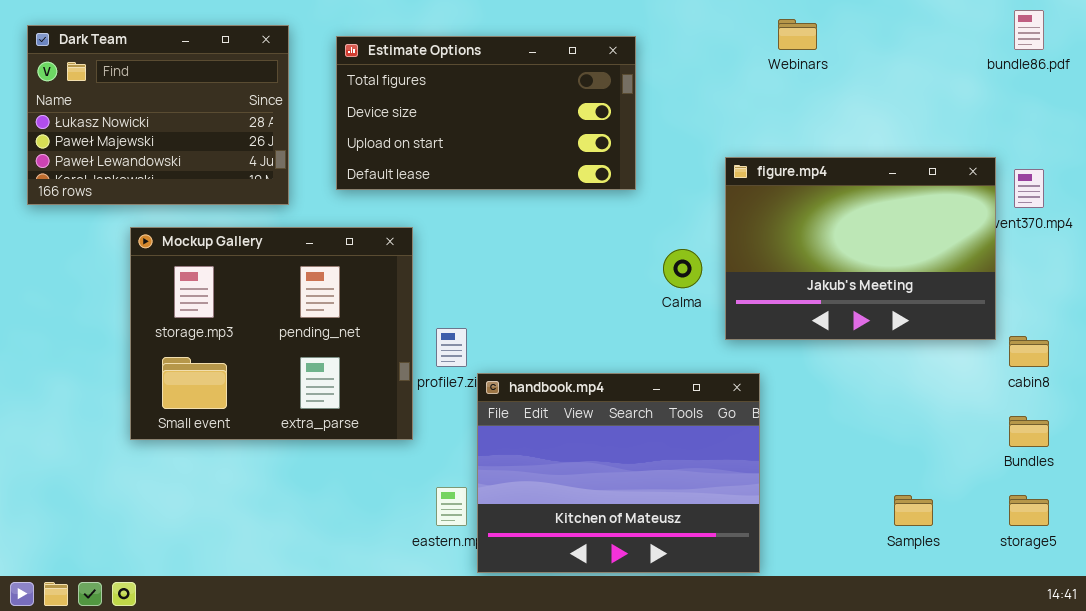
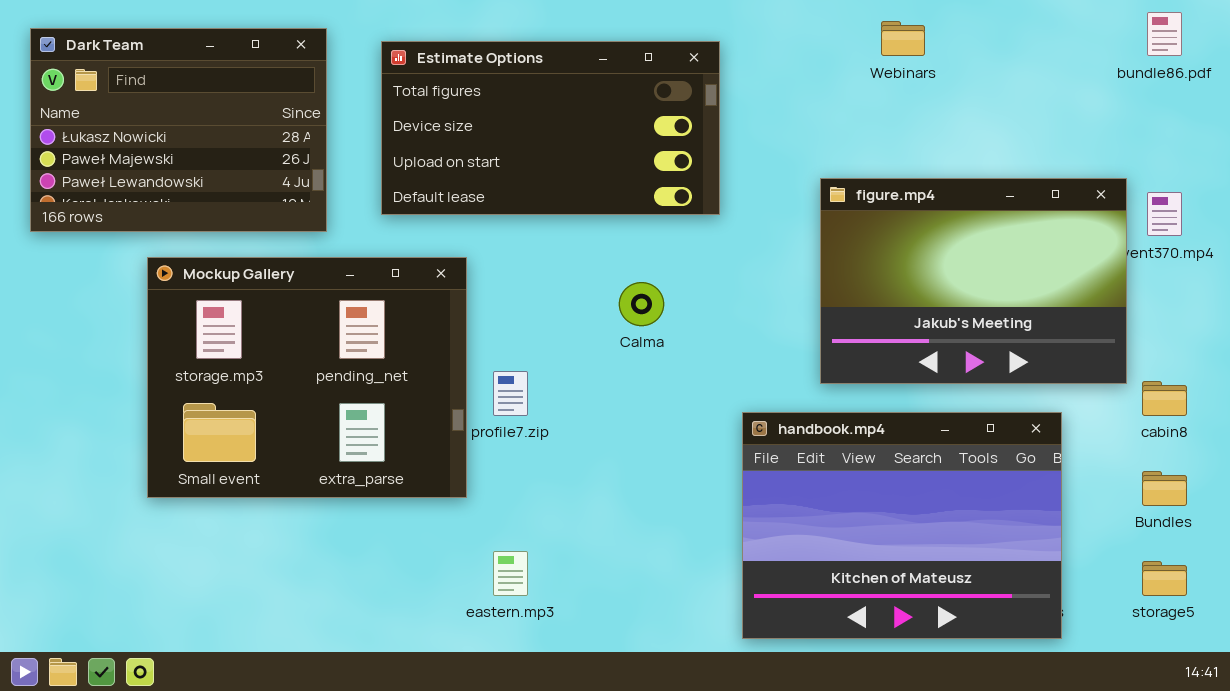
Calma: [663,249,702,288] -> [619,282,664,326], moved
handbook.mp4: [477,373,760,573] -> [742,412,1062,639], moved

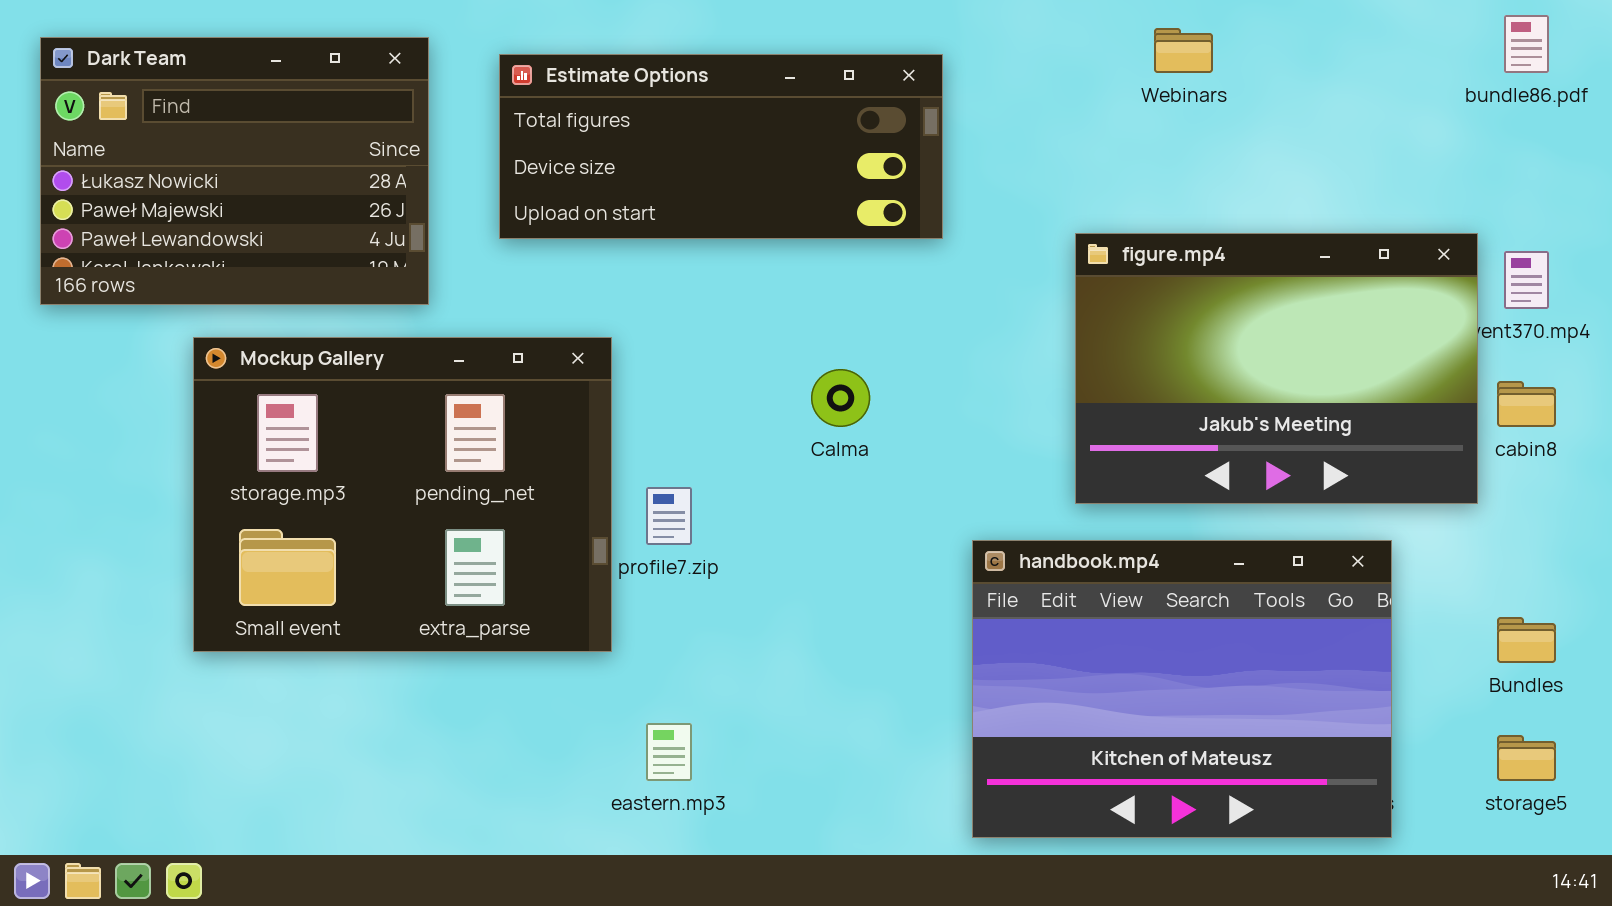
Estimate Options: [381,41,720,215] -> [499,54,943,239], resized
cabin8: [1142,381,1187,416] -> [1497,381,1556,427], moved

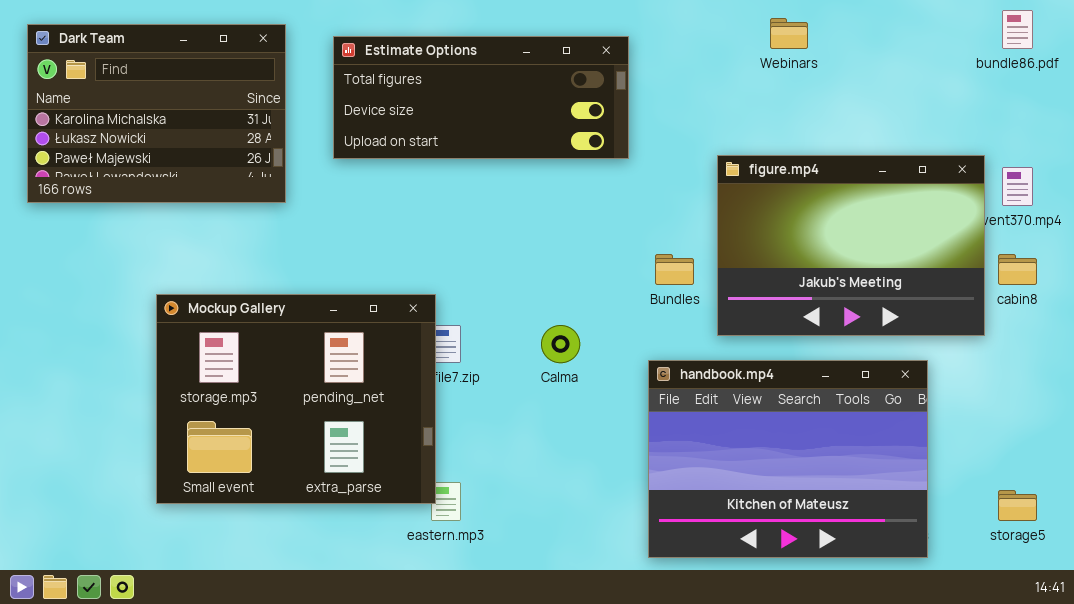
Dark Team: [40,37,429,305] -> [27,24,286,203], scrolled up 1 row
Mockup Gallery: [193,337,612,652] -> [156,294,436,504], moved
Calma: [811,369,870,427] -> [541,325,580,363], moved
Bundles: [1497,617,1556,663] -> [655,254,694,285], moved

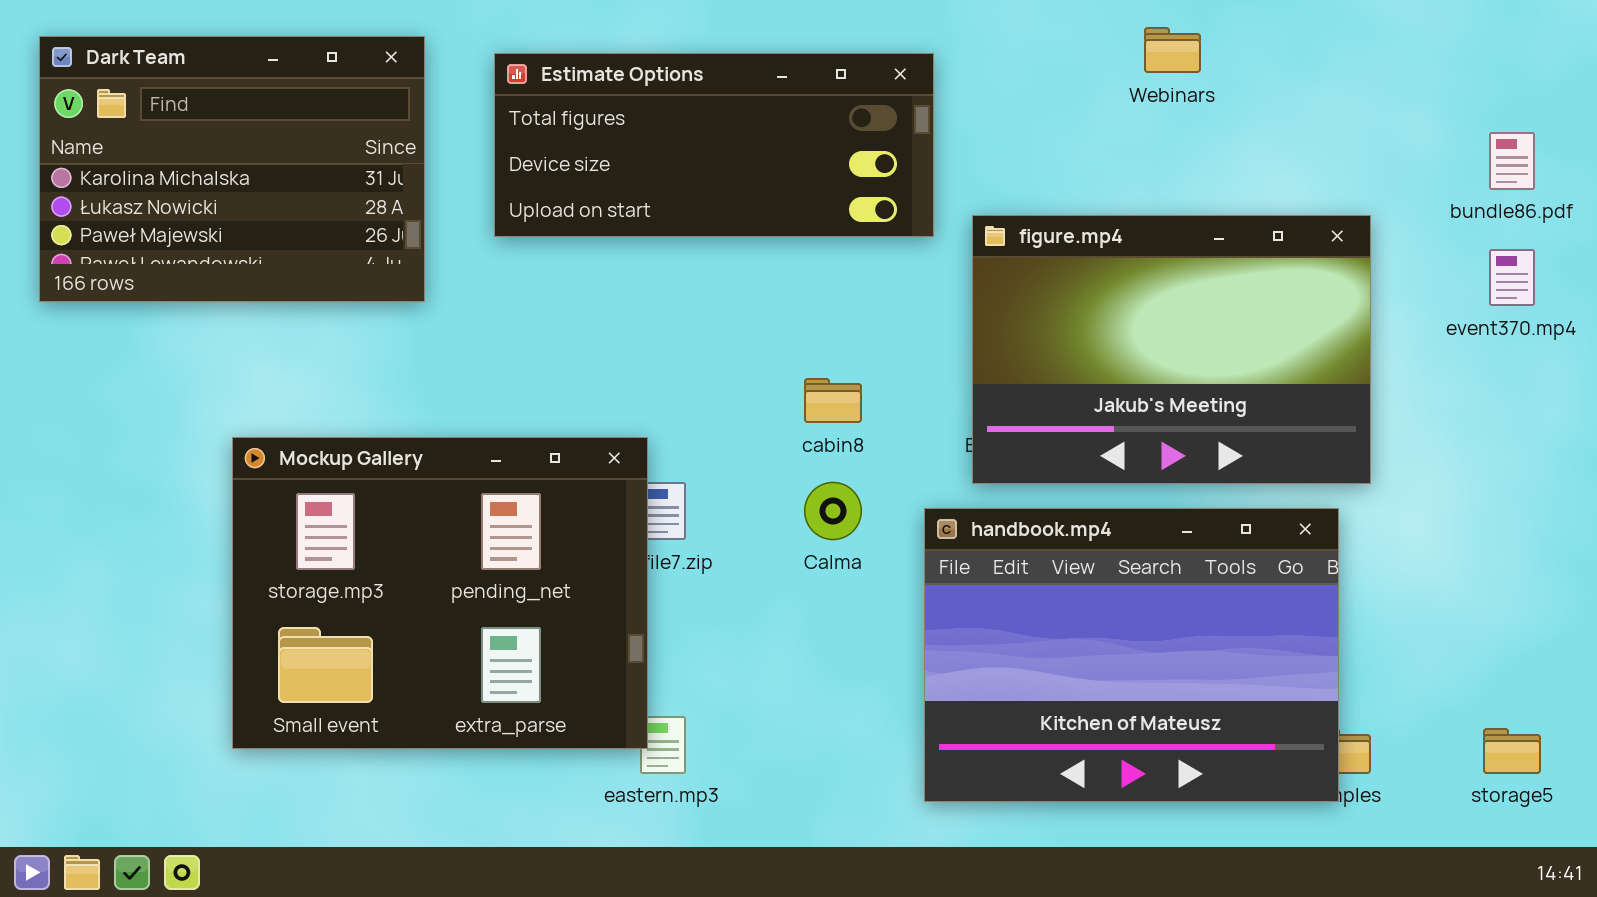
bundle86.pdf: [1002,10,1033,49] -> [1489,132,1535,190], moved
figure.mp4: [717,155,985,336] -> [972,215,1371,484], moved
cabin8: [998,254,1037,285] -> [804,378,862,423], moved
handbook.mp4: [648,360,928,558] -> [924,508,1339,802], moved

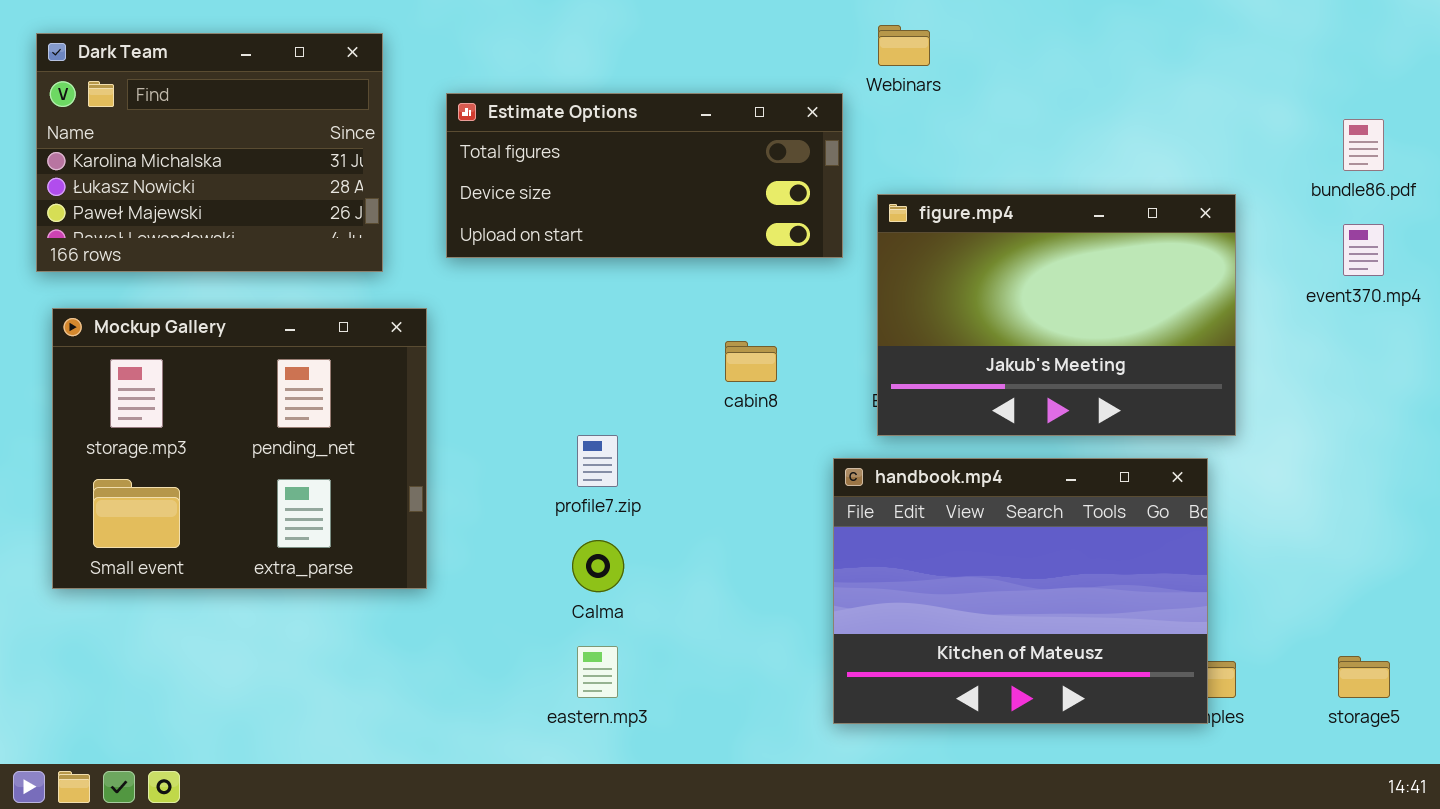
Webinars: [1144,27,1201,73] -> [878,25,930,66], moved
Estimate Options: [494,53,934,237] -> [446,93,843,258], moved
Mockup Gallery: [232,437,648,749] -> [52,308,427,589], moved
Calma: [804,482,862,540] -> [572,540,624,592], moved

